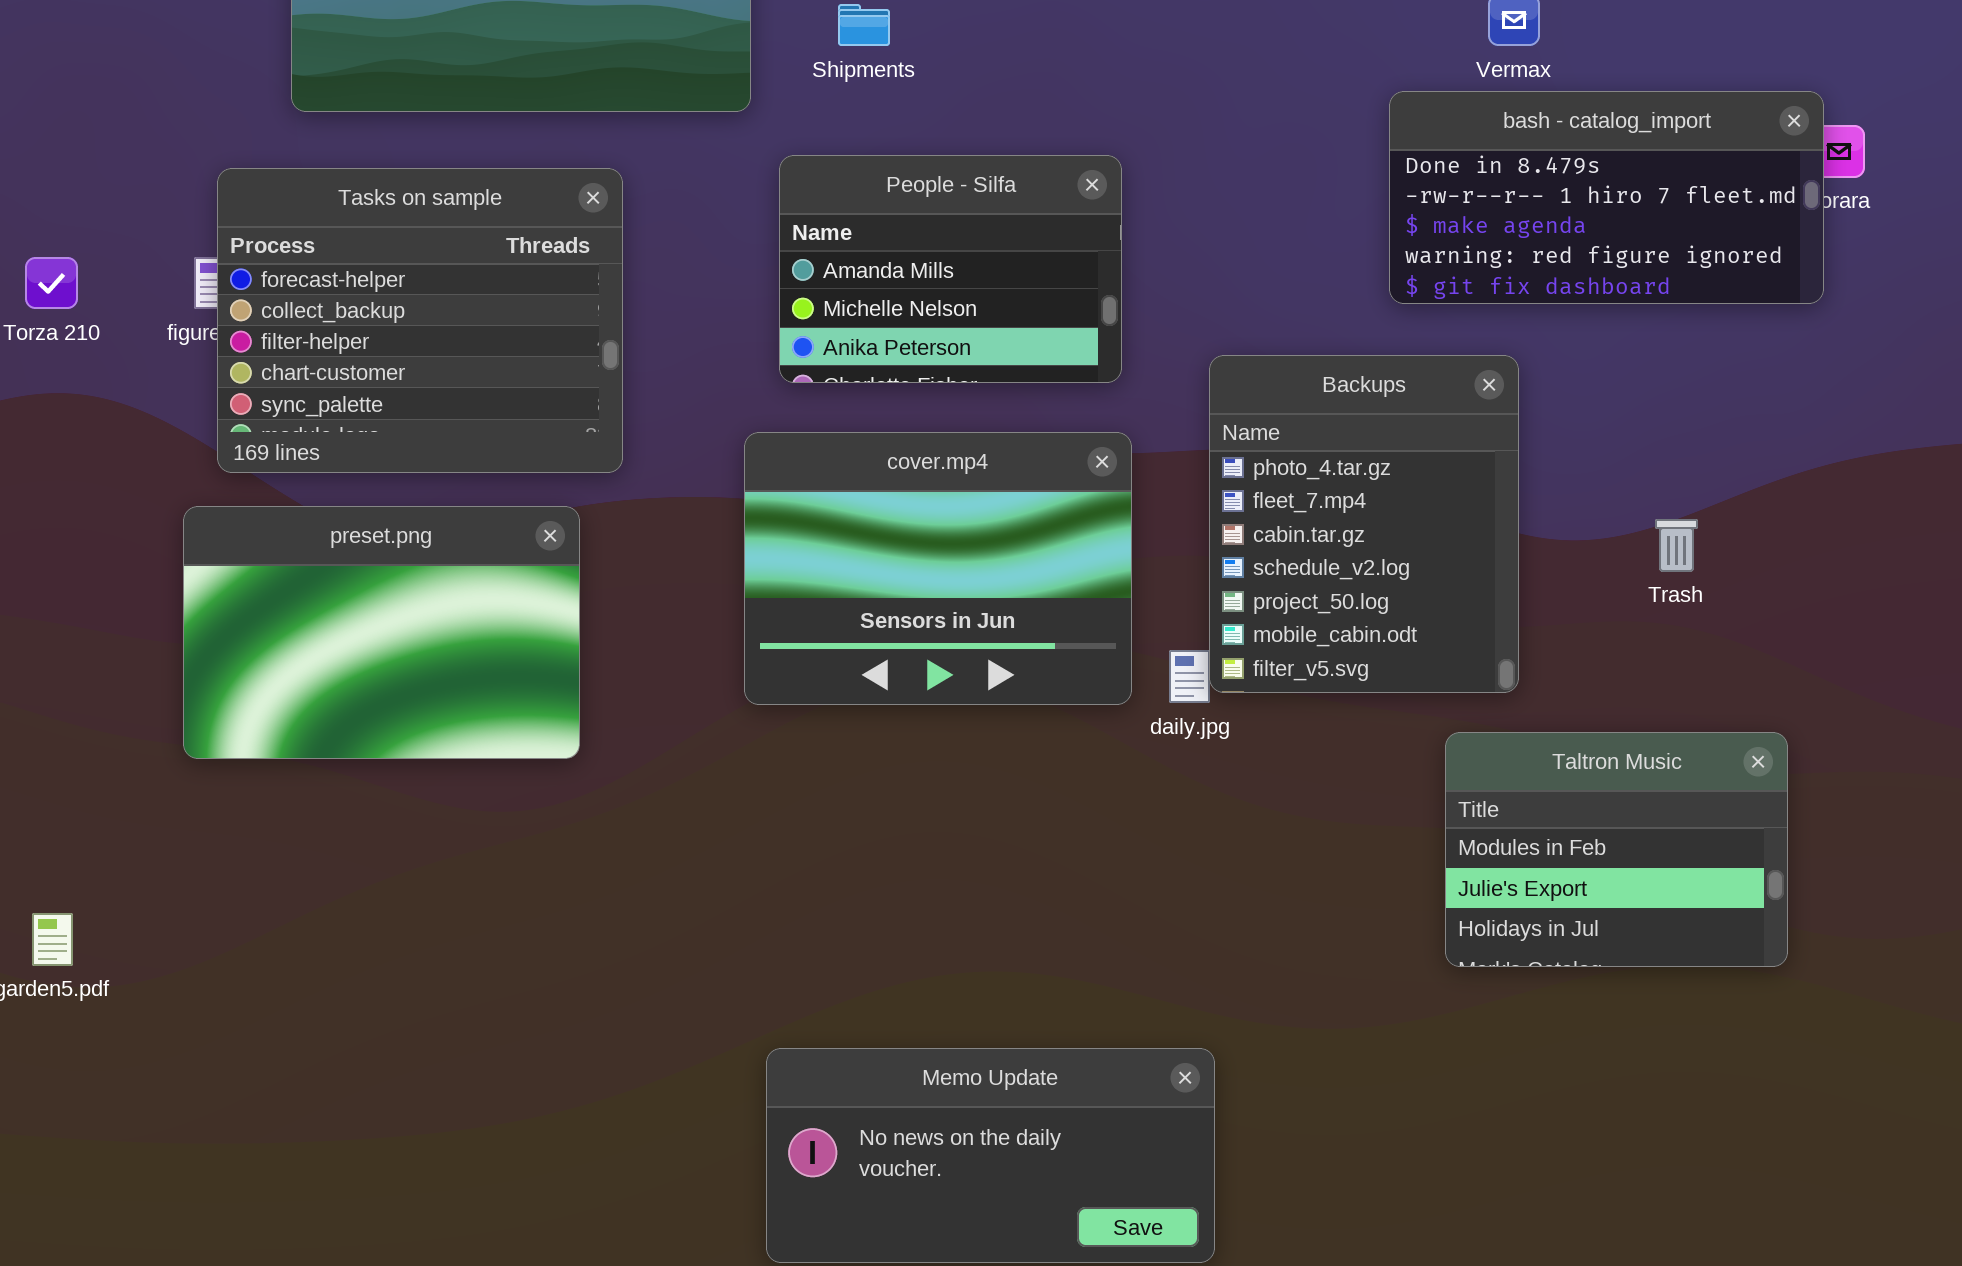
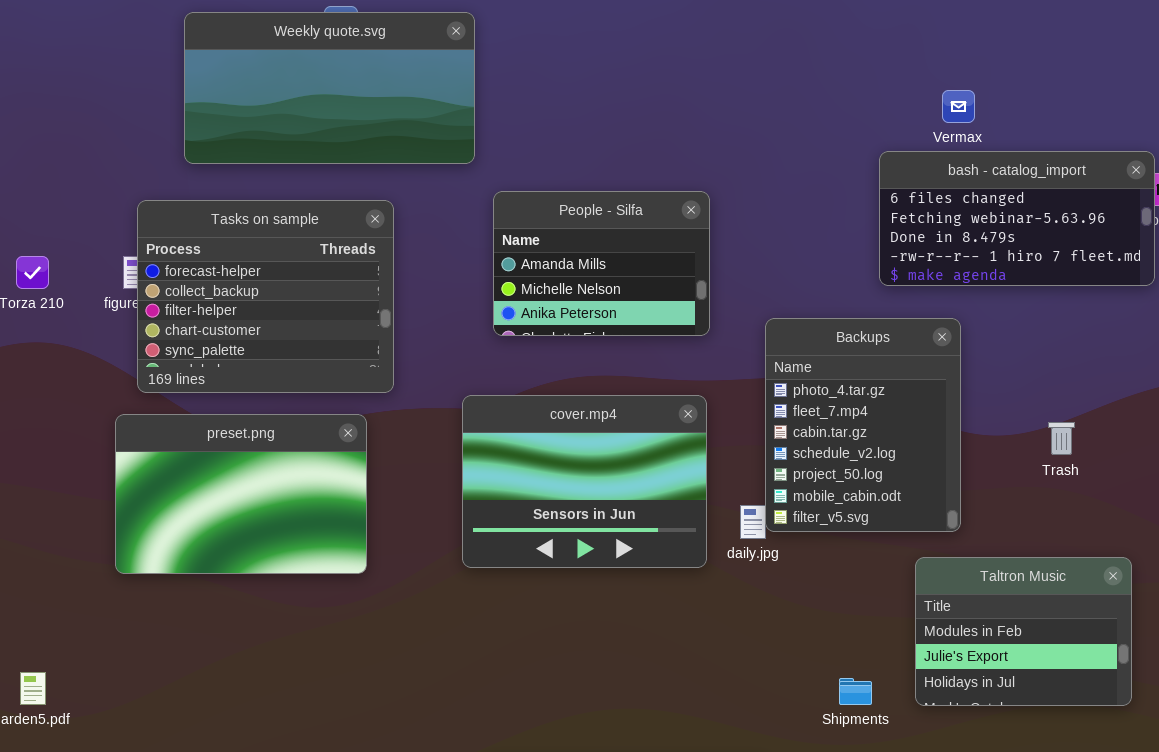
Shipments: [838,4,890,46] -> [839,678,872,705], moved
bash - catalog_import: [1389,91,1824,304] -> [879,151,1155,286], scrolled up 2 rows
cover.mp4: [744,432,1132,705] -> [462,395,707,568], moved

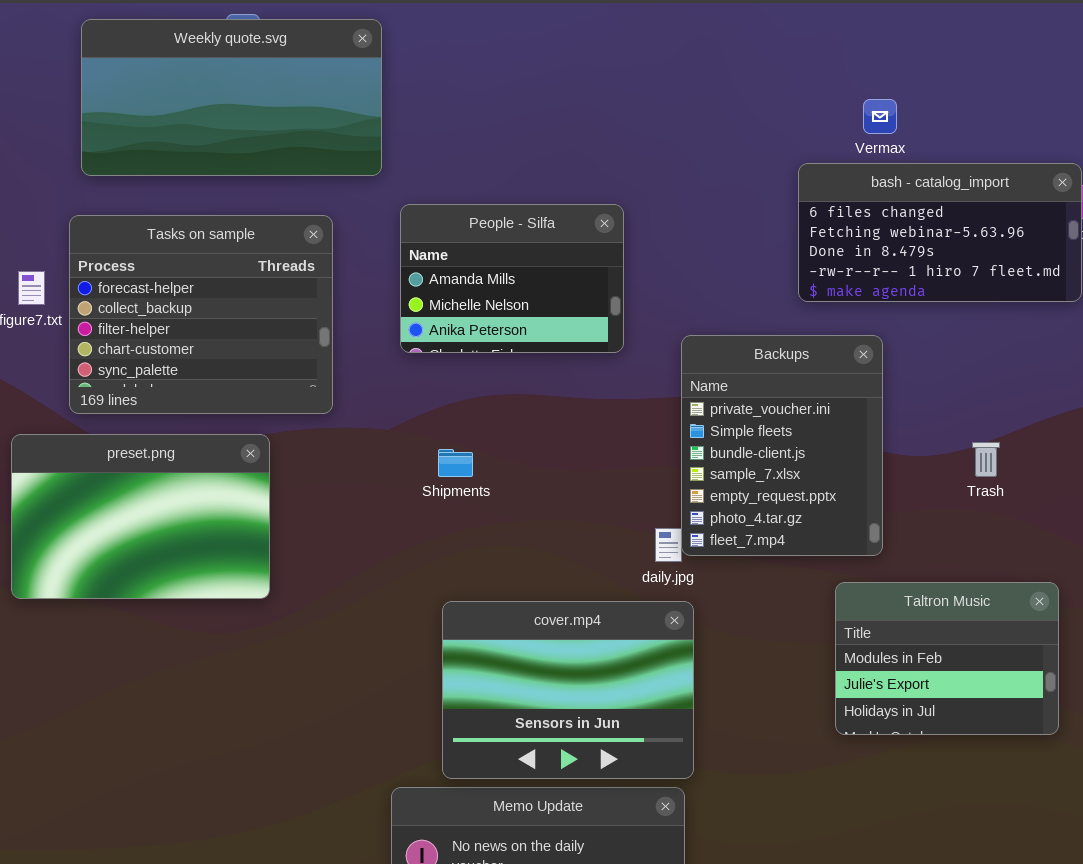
Tasks on sample: [137,200,394,393] -> [69,215,333,414], moved
Backups: [765,318,961,532] -> [681,335,883,556], scrolled up 5 rows
cover.mp4: [462,395,707,568] -> [442,601,694,779], moved
Shipments: [839,678,872,705] -> [438,449,473,477], moved

